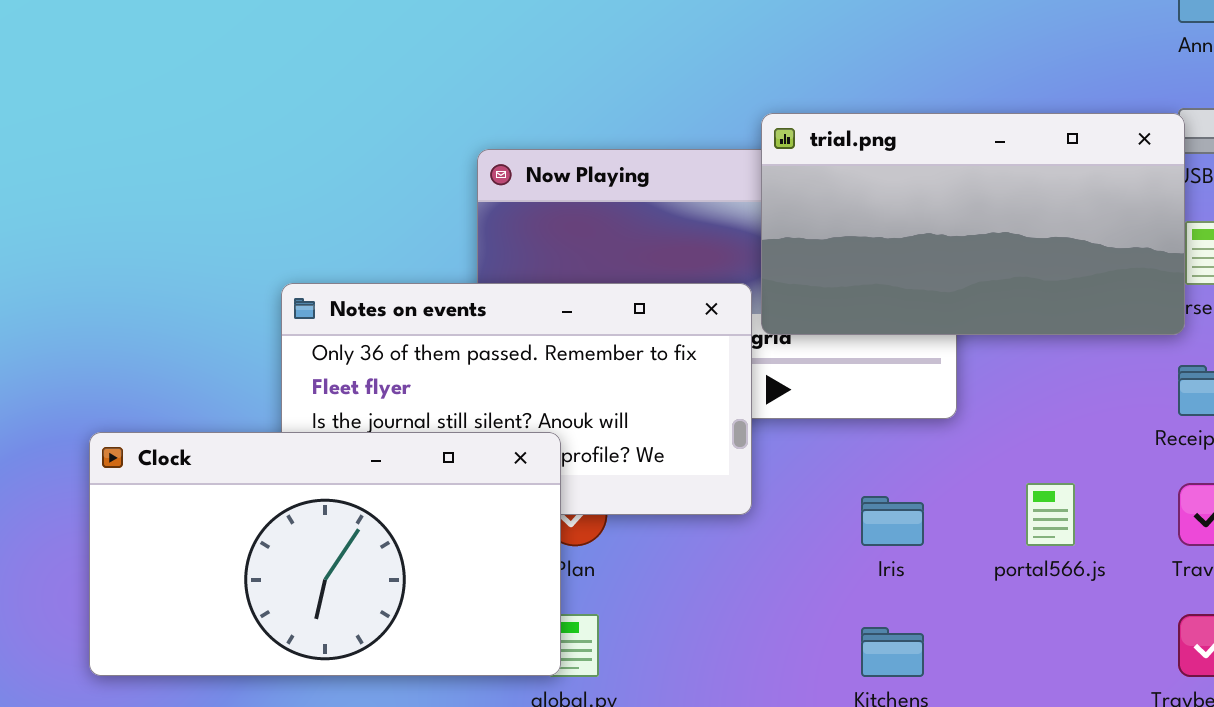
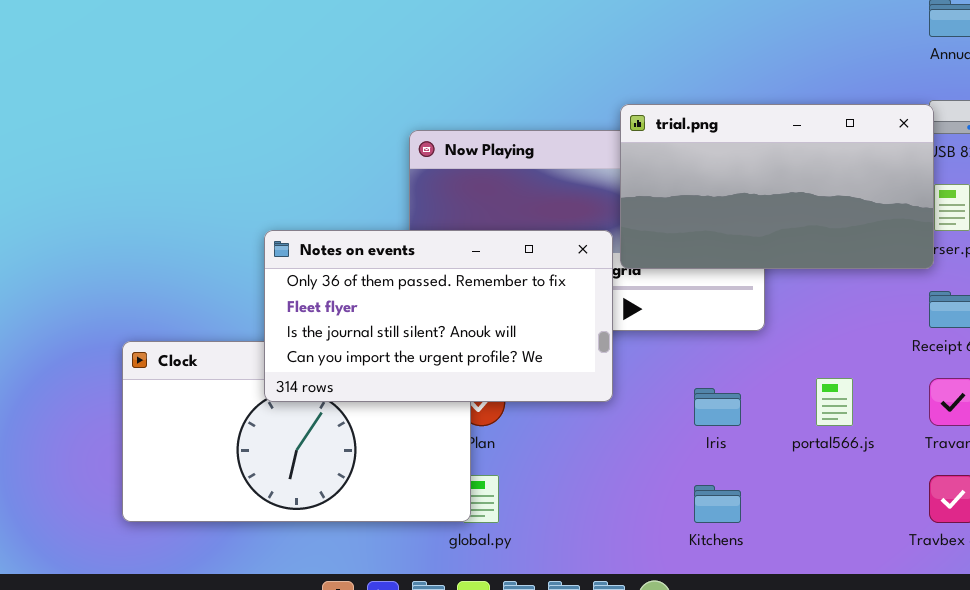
Notes on events: [281,283,752,515] -> [264,230,613,402], raised

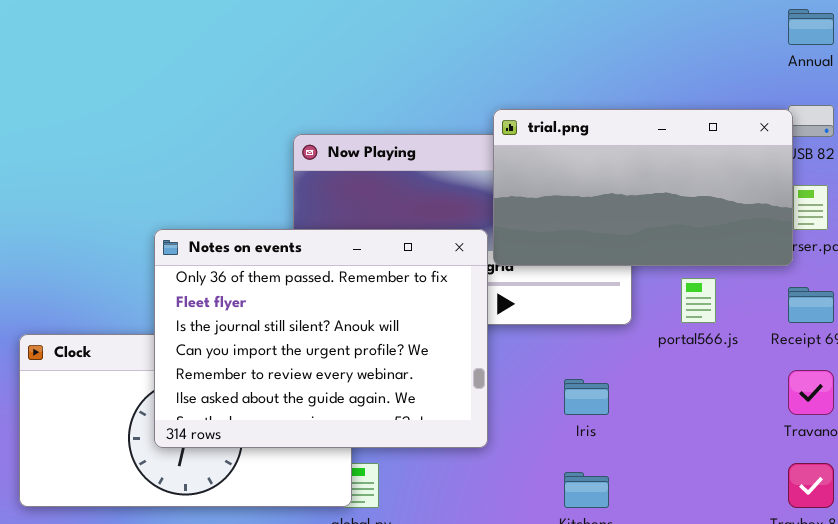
Notes on events: [264,230,613,402] -> [154,229,488,448], resized
portal566.js: [816,378,853,426] -> [681,278,716,323], moved

